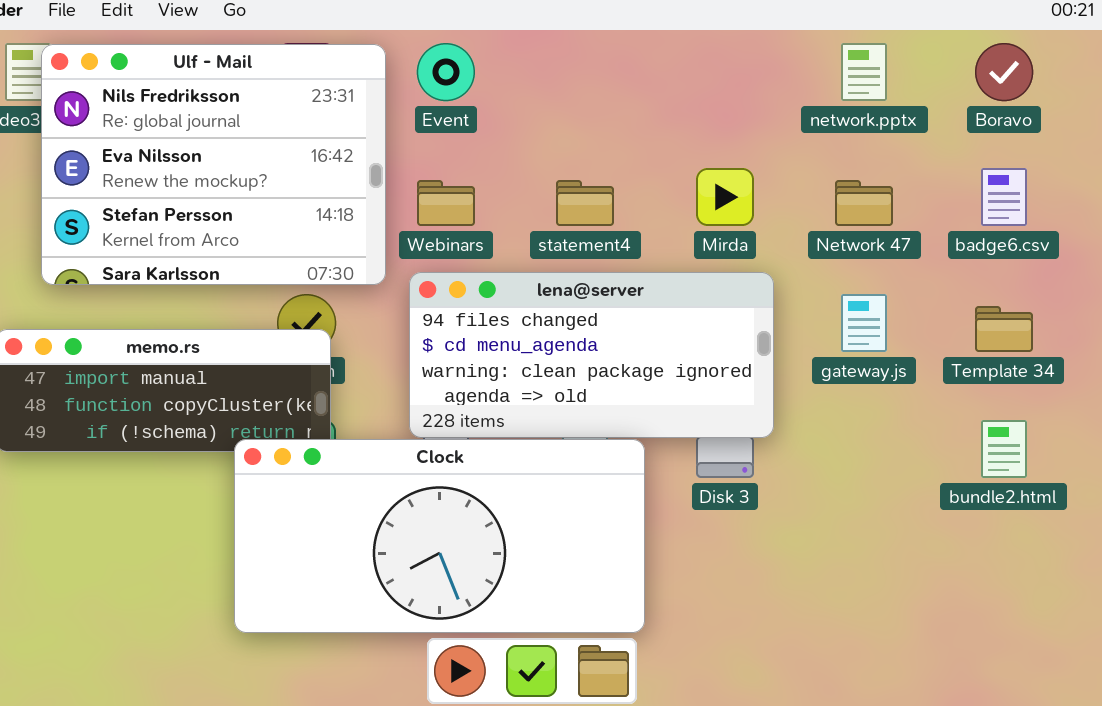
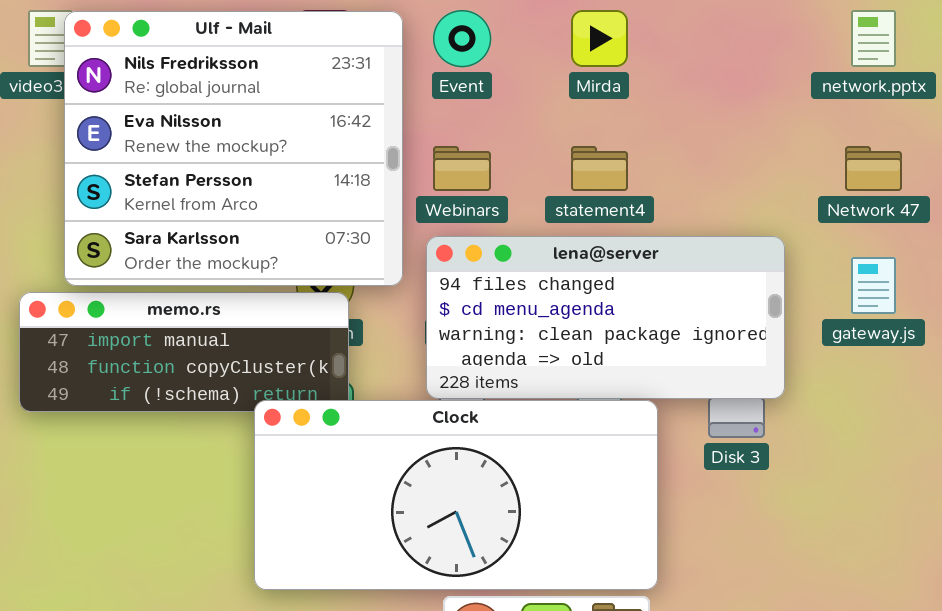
Ulf - Mail: [41,44,386,285] -> [64,11,403,286], resized
Mirda: [696,168,754,226] -> [571,10,628,67], moved

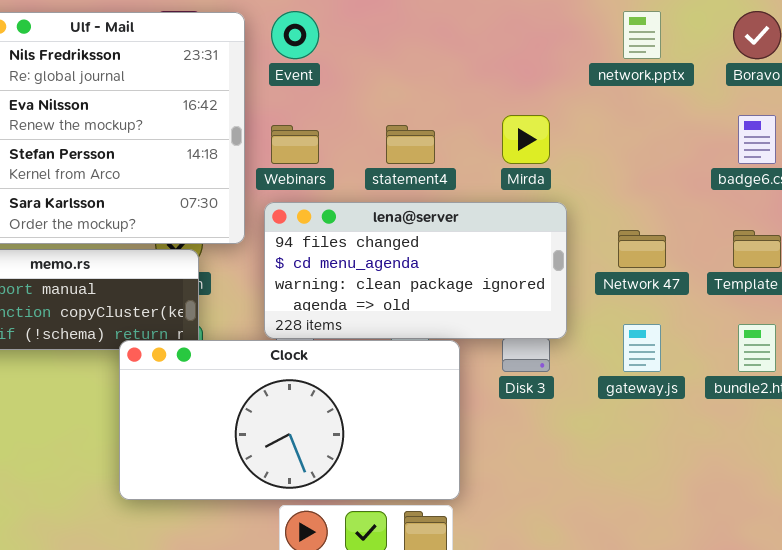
Mirda: [571,10,628,67] -> [502,115,550,164], moved
Network 47: [845,146,902,191] -> [618,230,666,268], moved
gateway.js: [851,257,896,314] -> [623,324,661,372], moved

